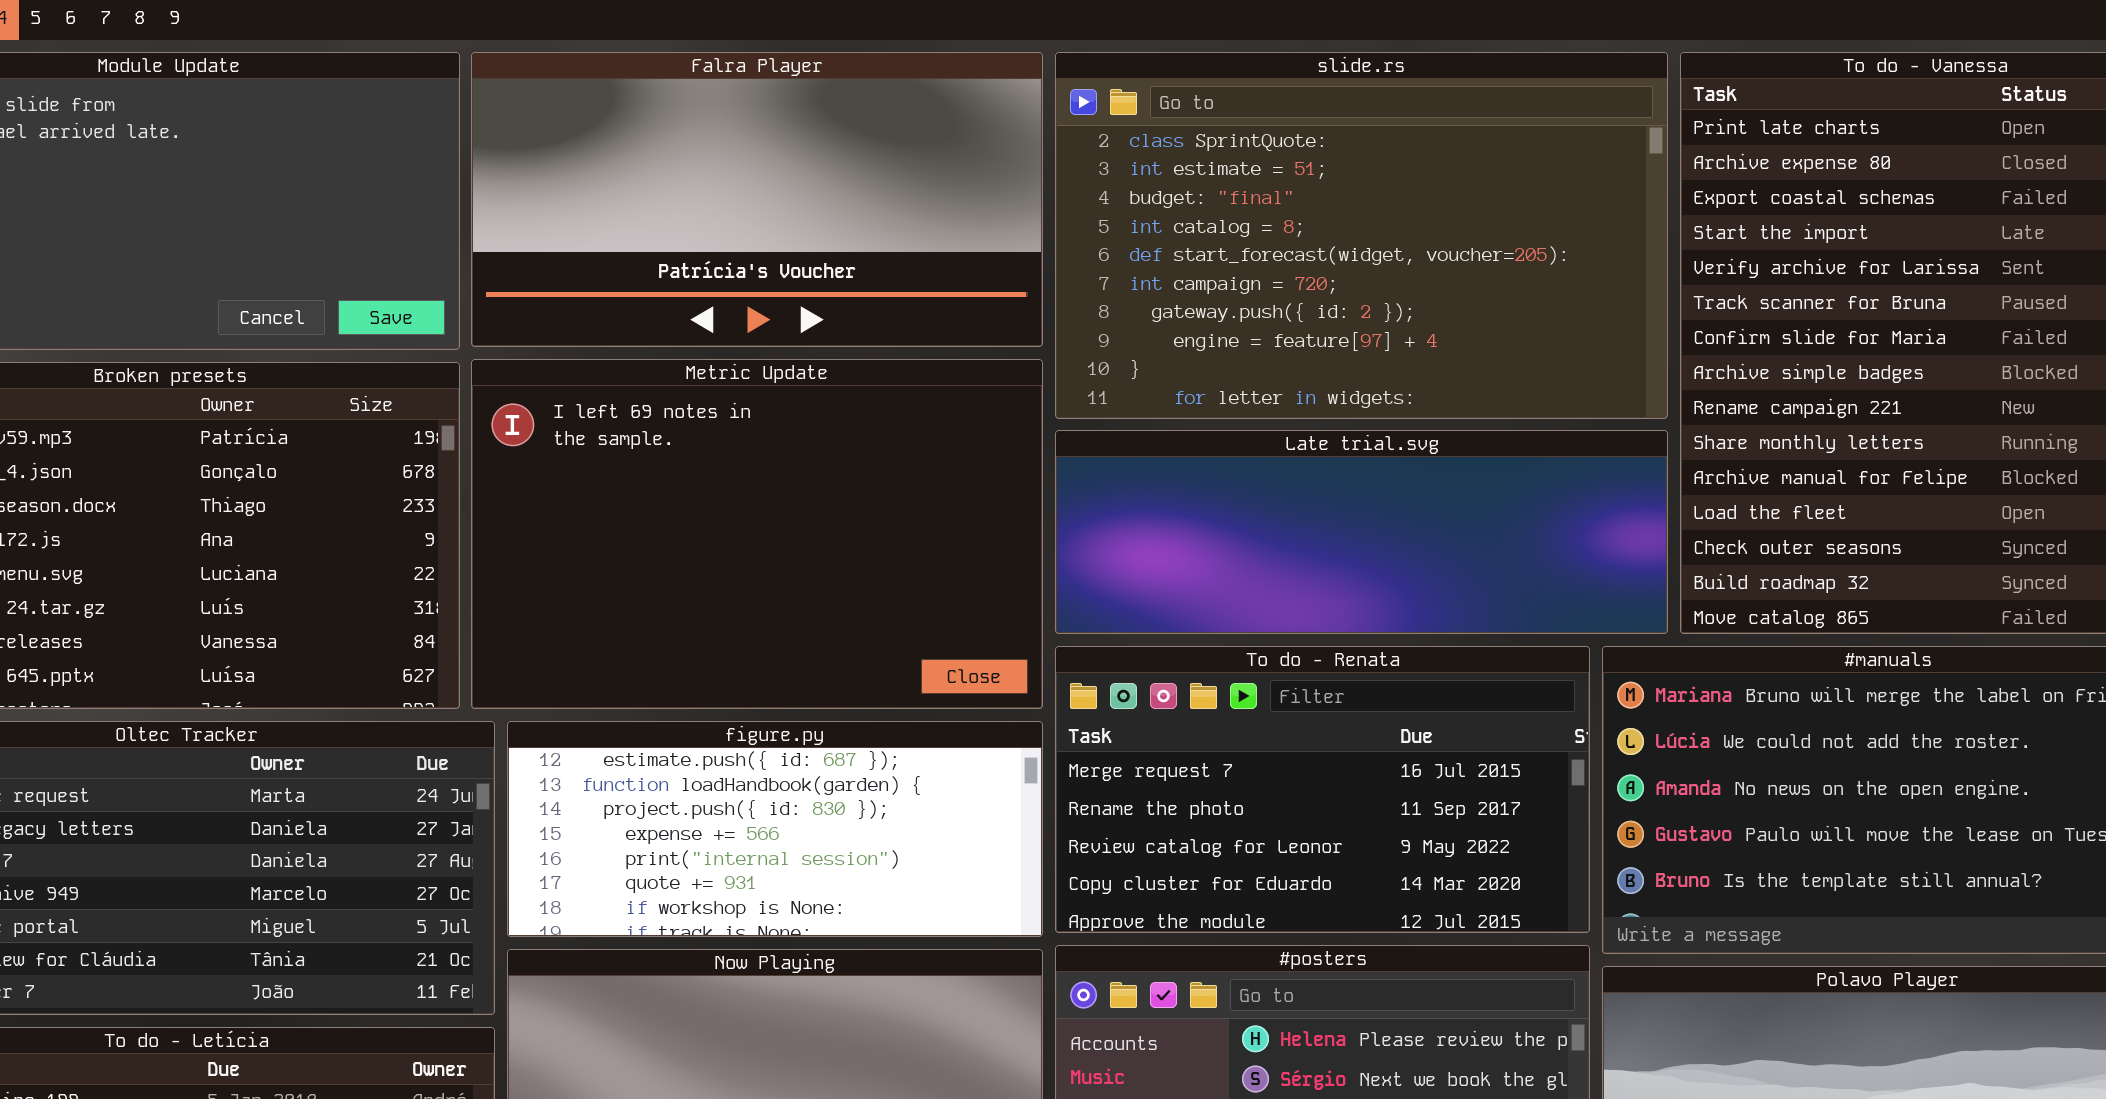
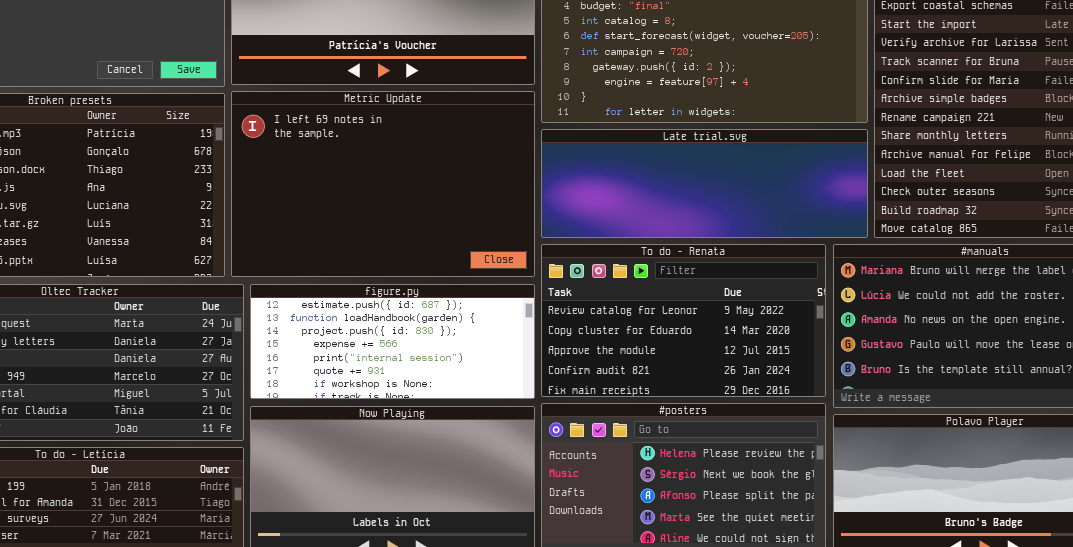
To do - Renata: [1055,646,1590,933] -> [541,244,826,397], scrolled down 2 rows

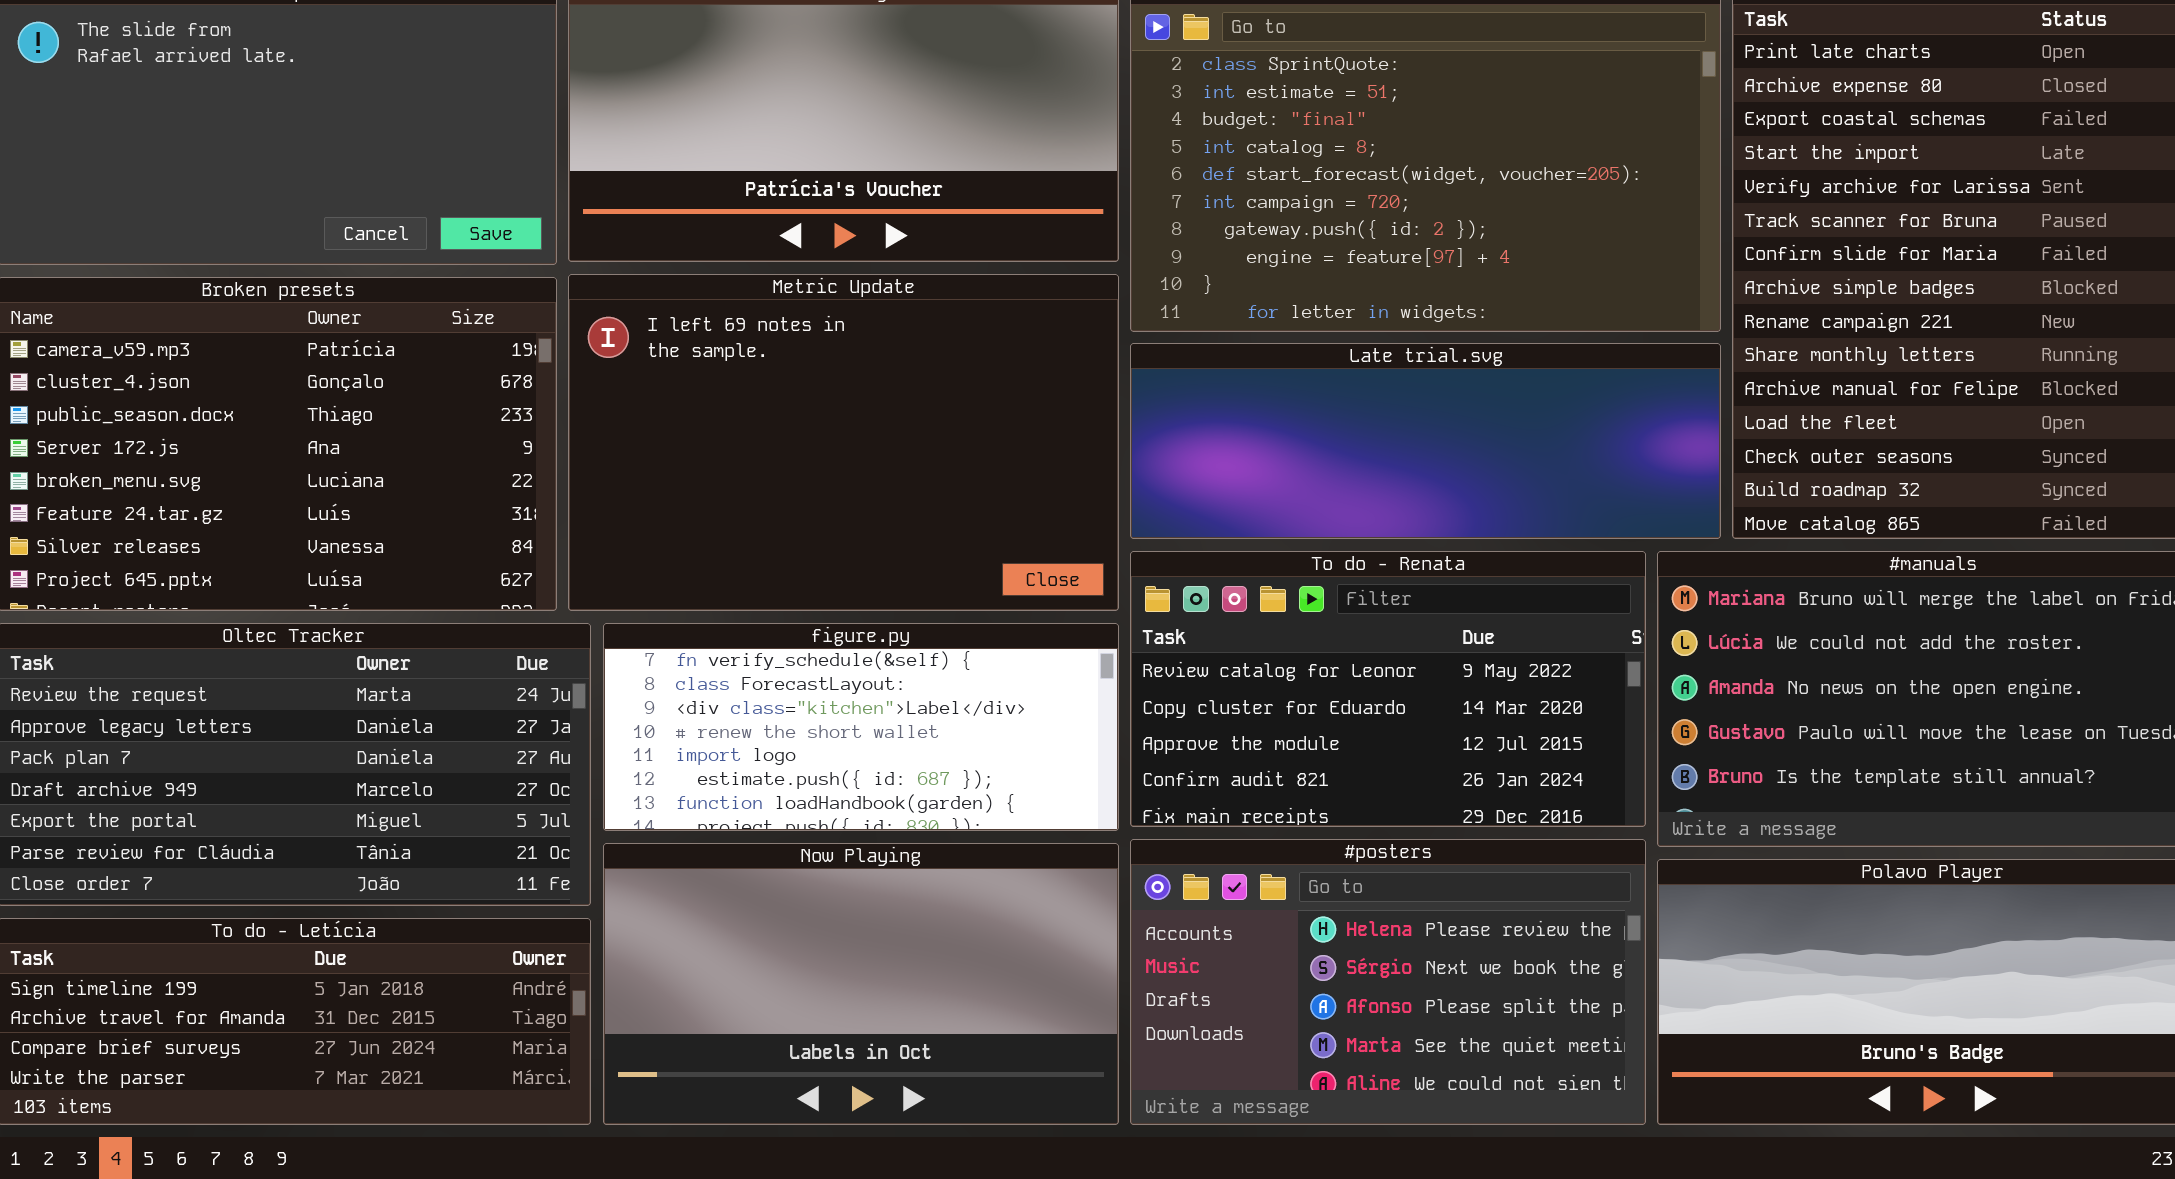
figure.py: [250,284,535,399] -> [603,623,1119,831], scrolled up 5 rows

